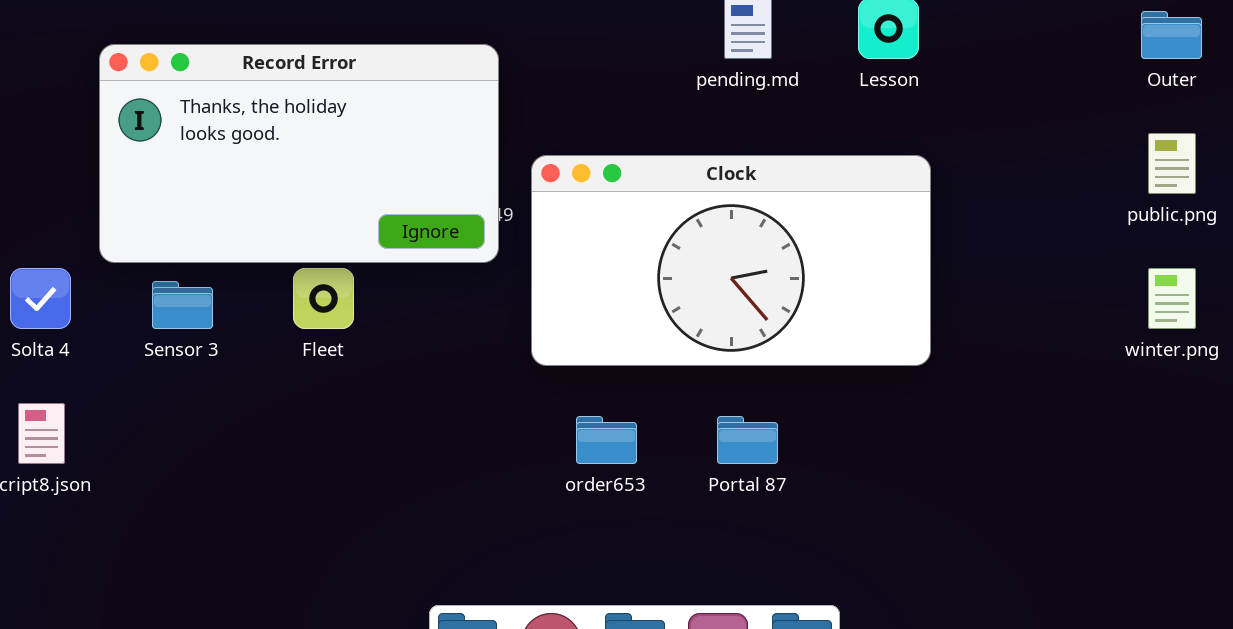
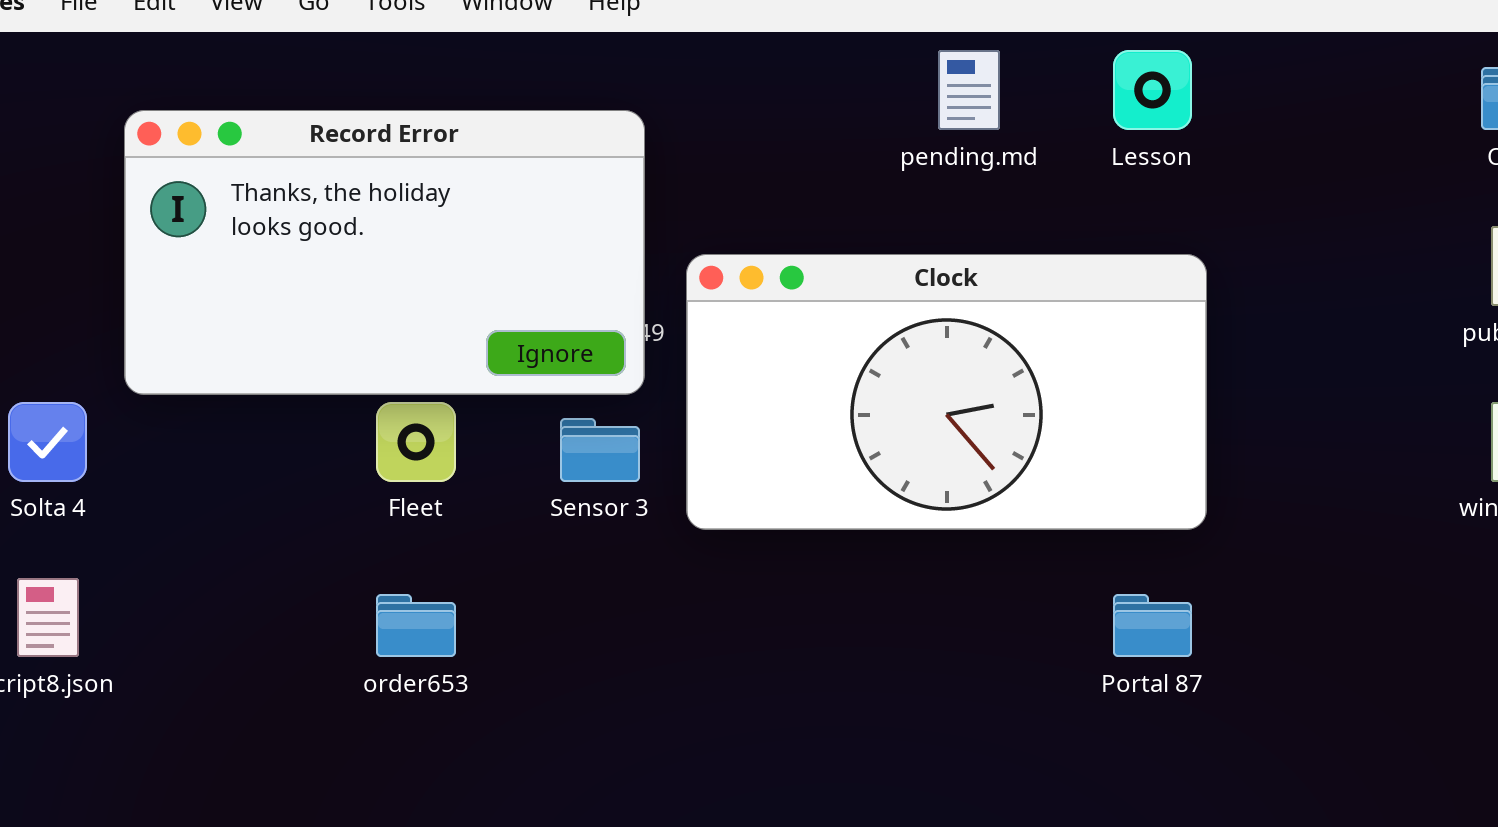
Sensor 3: [152,281,213,329] -> [560,418,640,482], moved
order653: [576,416,637,464] -> [376,594,456,657], moved
Portal 87: [717,416,778,464] -> [1113,594,1192,657], moved

